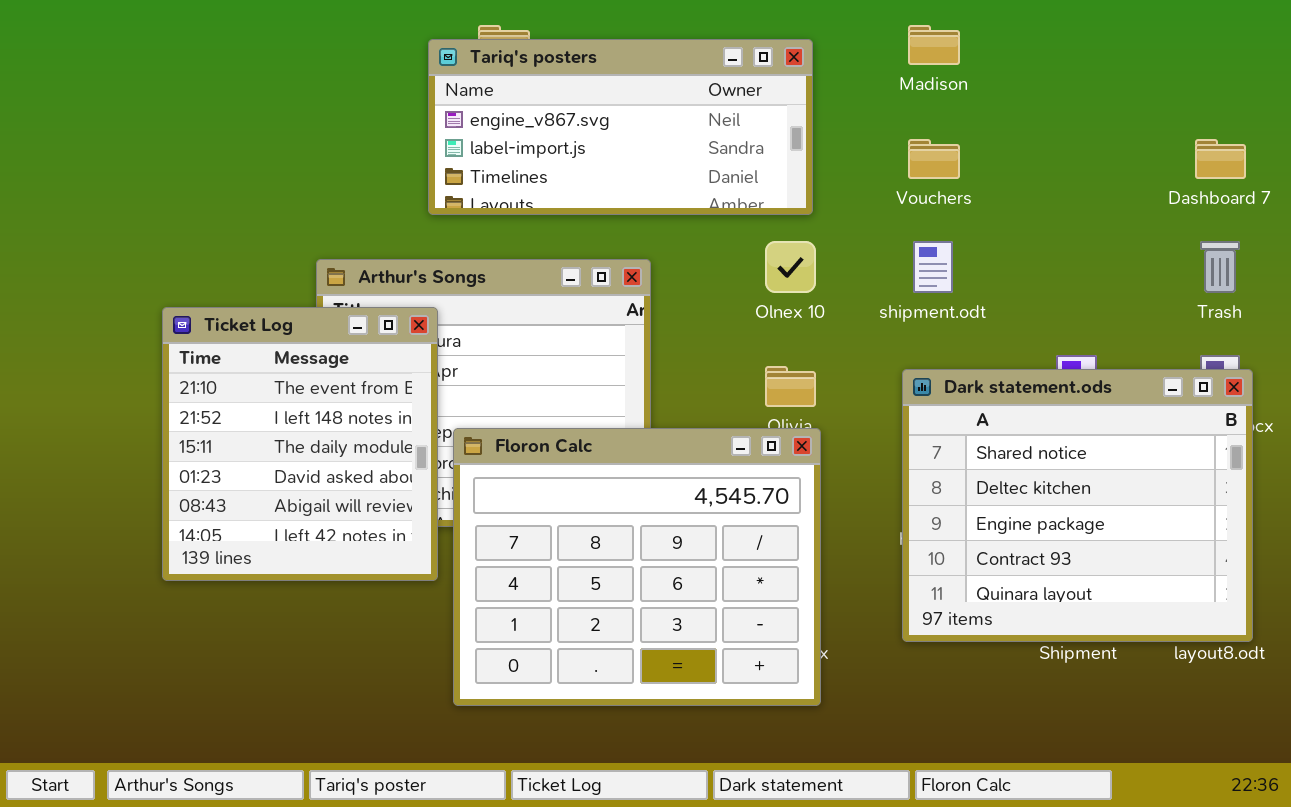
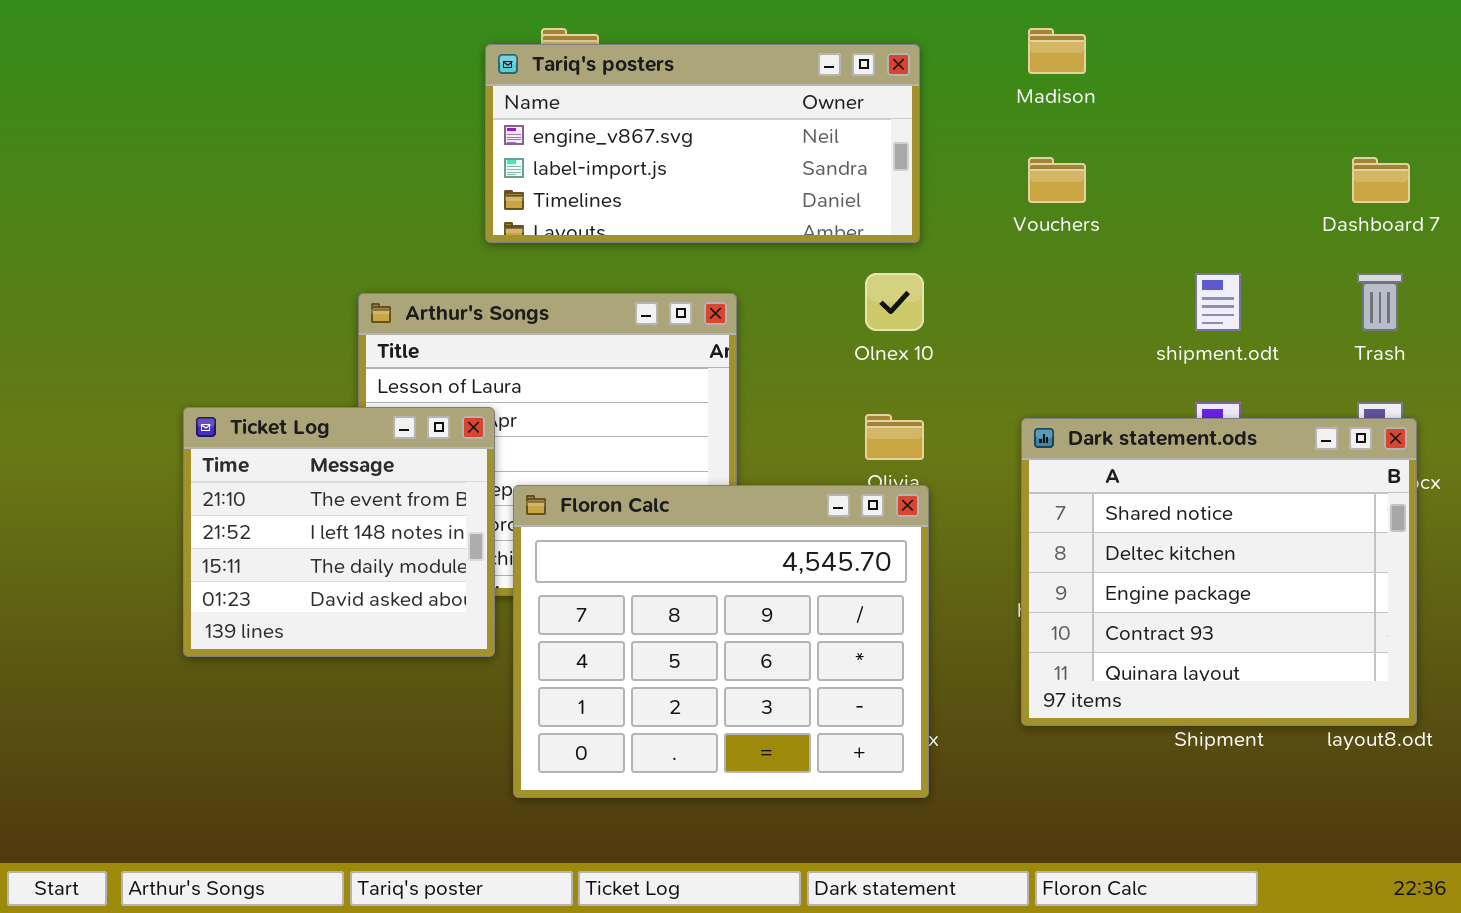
shipment.odt: [913,241,953,293] -> [1195,273,1241,331], moved
Ticket Log: [162,307,438,581] -> [183,407,495,657], resized

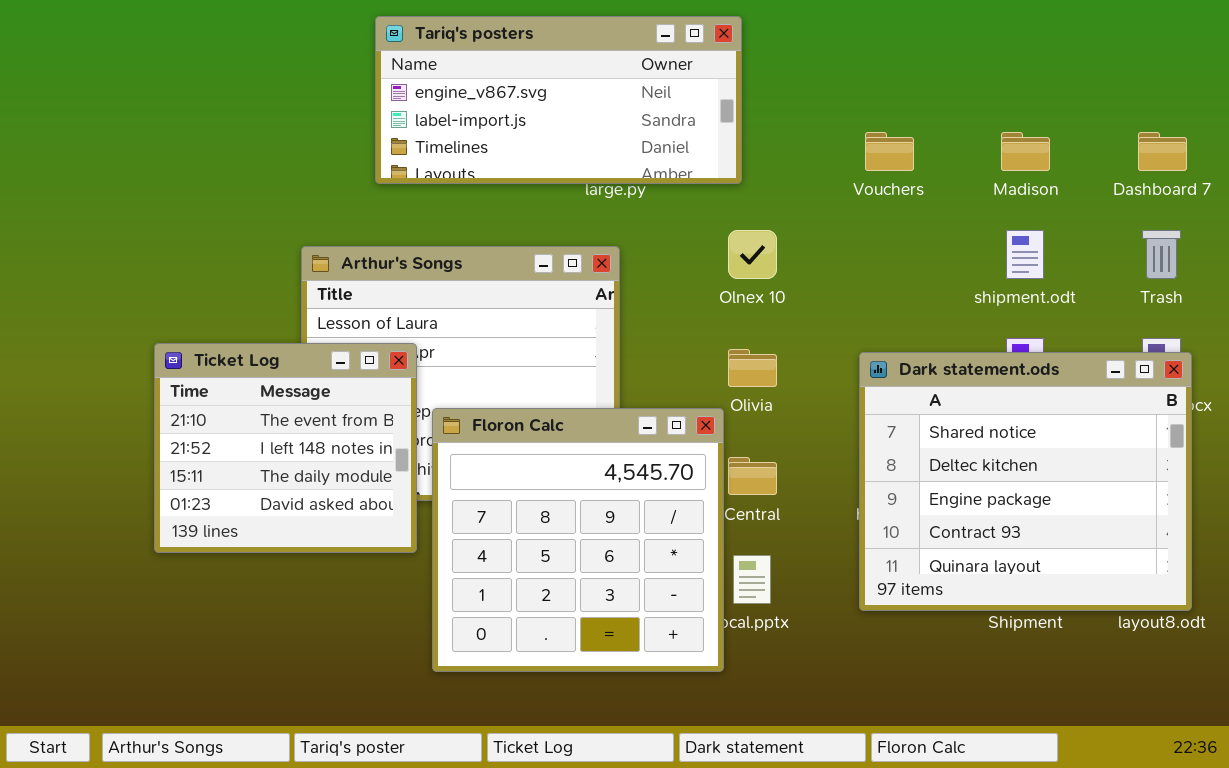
Madison: [1028,28,1086,74] -> [1001,132,1050,171], moved
Tariq's posters: [485,44,920,243] -> [375,16,742,184], moved
Floron Calc: [513,485,929,798] -> [432,408,724,672], resized

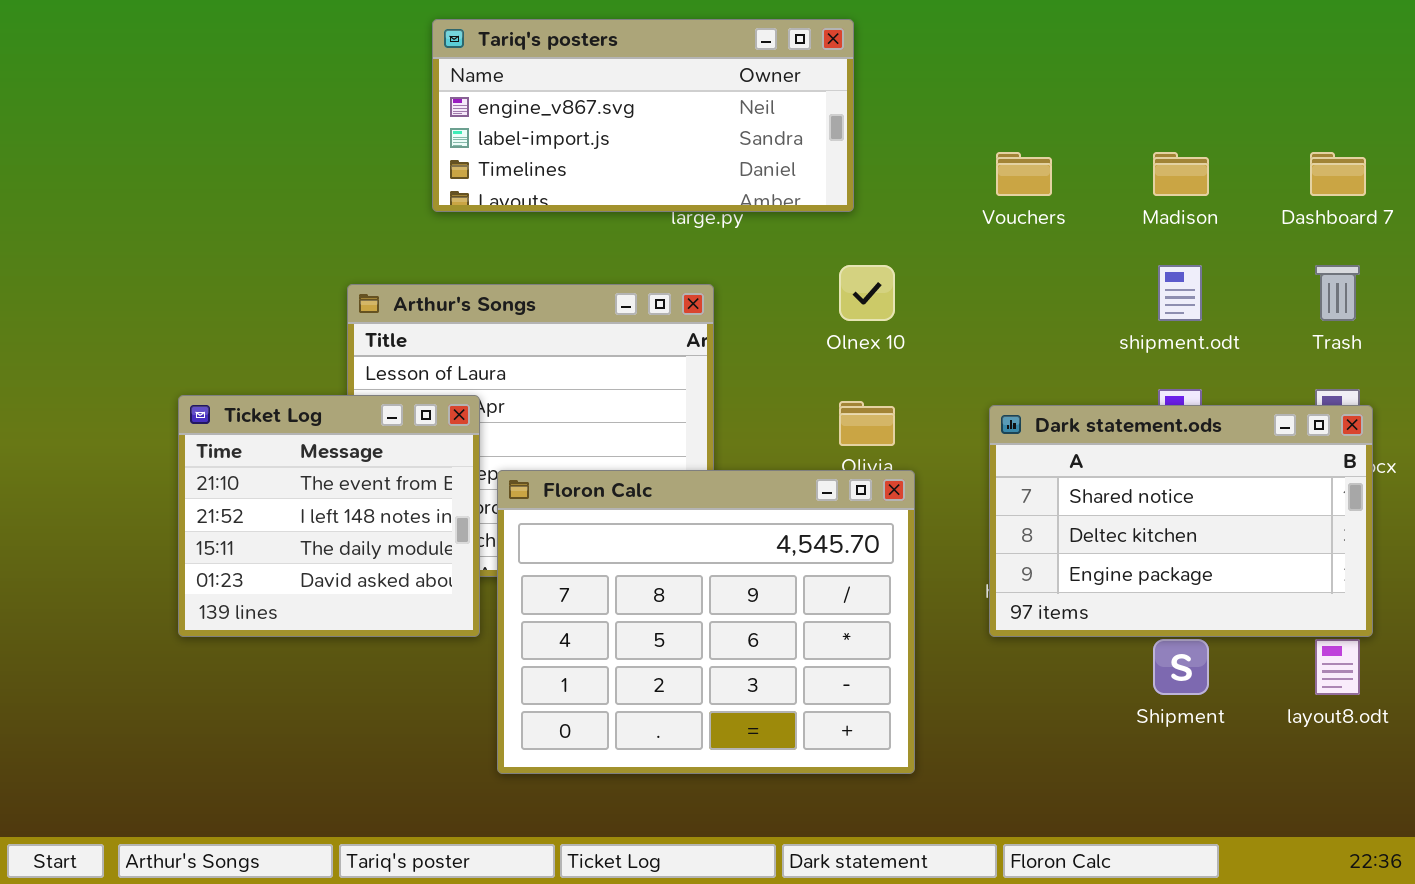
Dark statement.ods: [859,352,1192,611] -> [989,405,1373,637], resized
Floron Calc: [432,408,724,672] -> [497,470,915,774], resized

